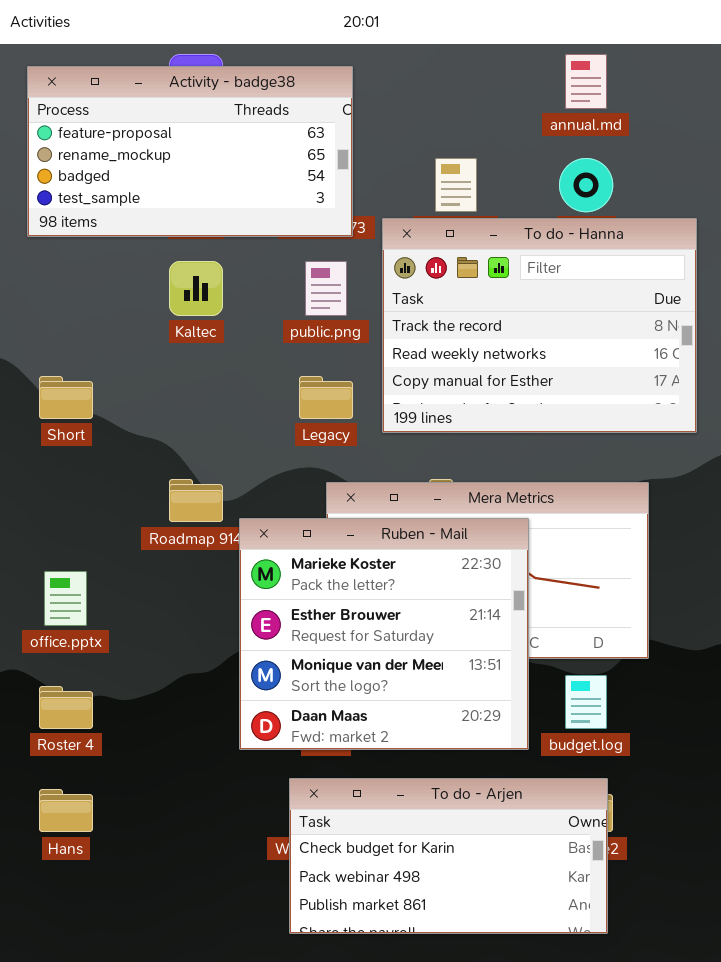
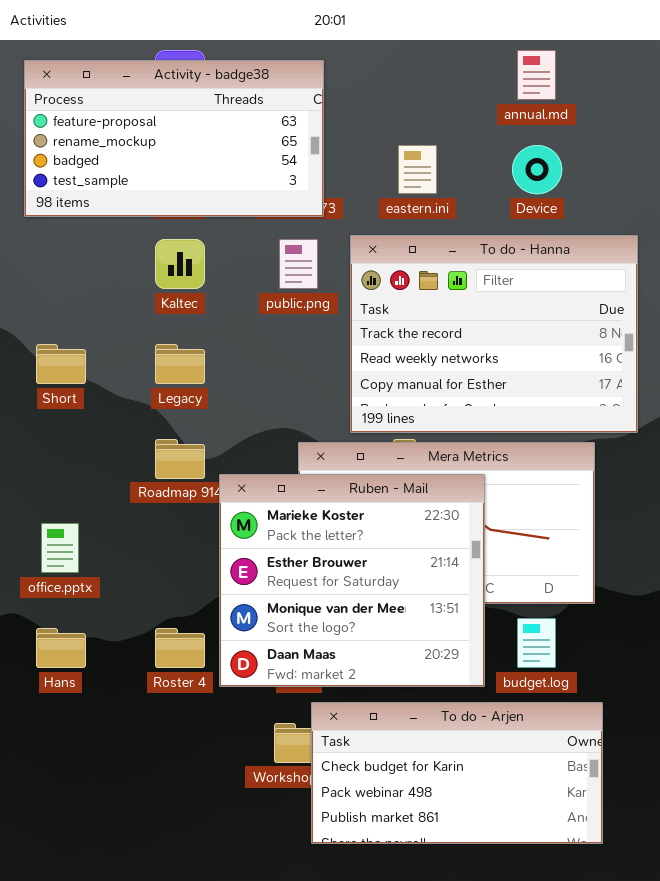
To do - Hanna: [382,218,697,433] -> [350,235,638,433], moved
Legacy: [299,376,353,419] -> [155,344,205,384], moved
Roster 4: [39,686,93,729] -> [155,628,205,668], moved
To do - Arjen: [289,778,608,934] -> [311,702,603,844], moved
Hans: [39,789,93,832] -> [36,628,86,668], moved

